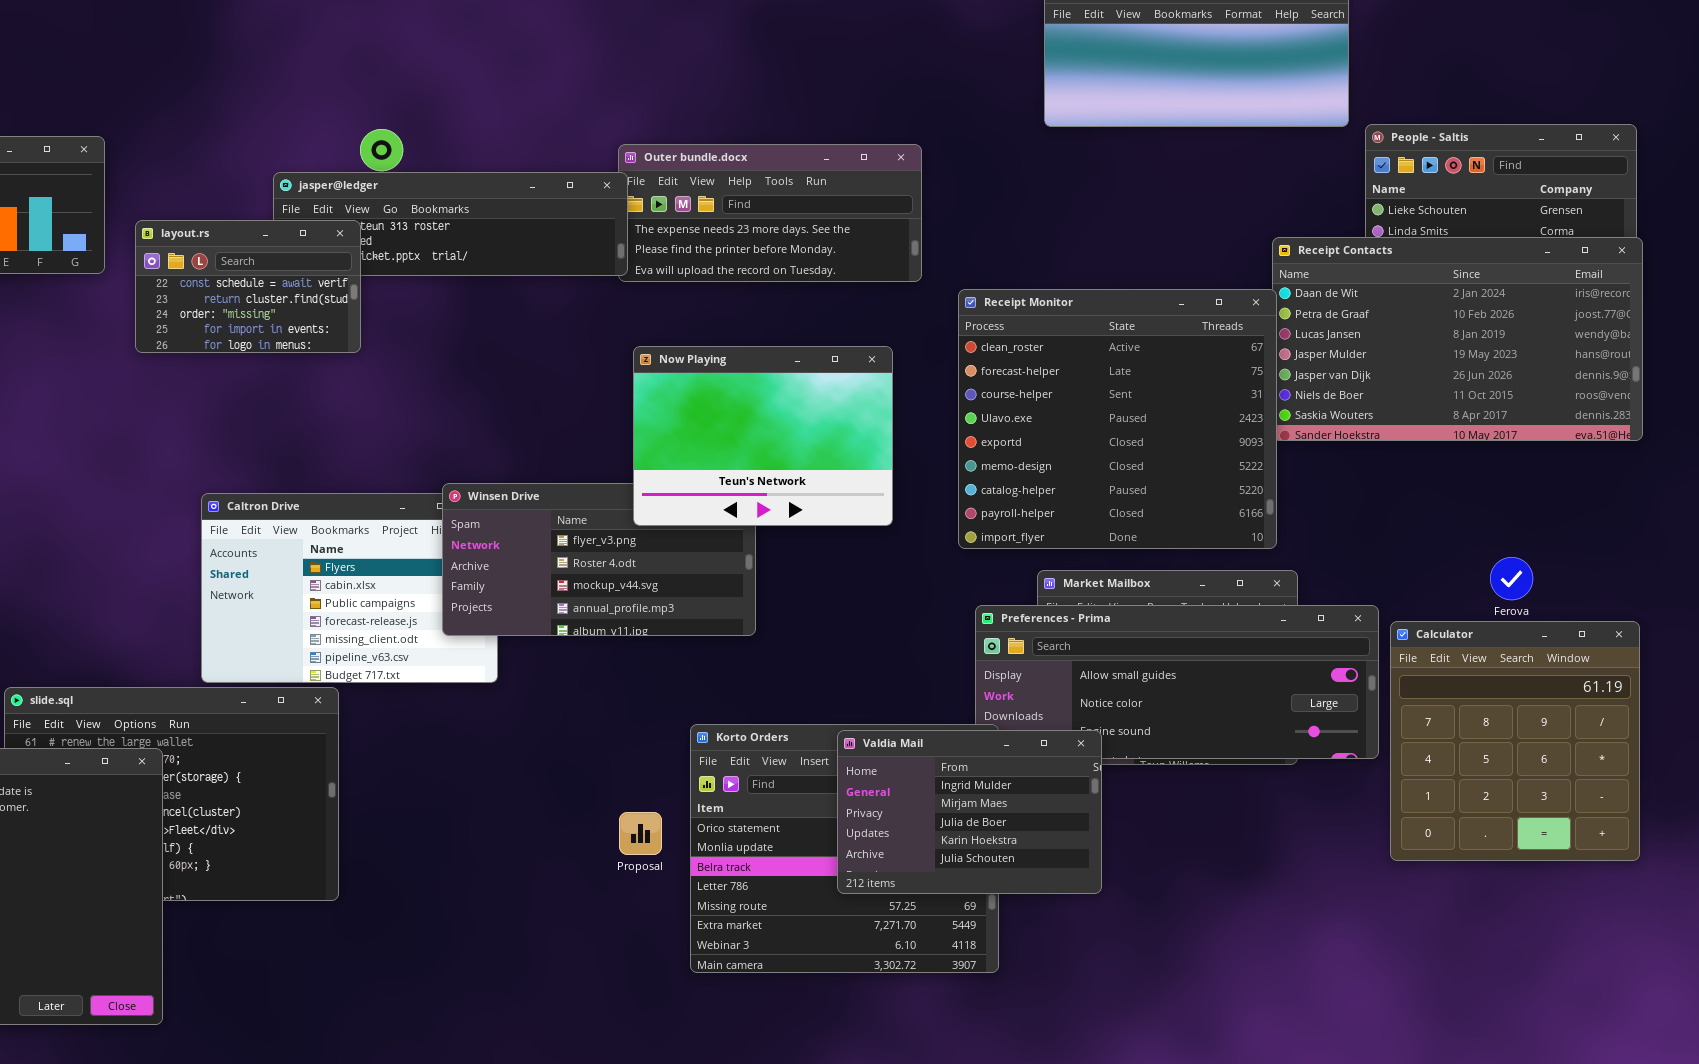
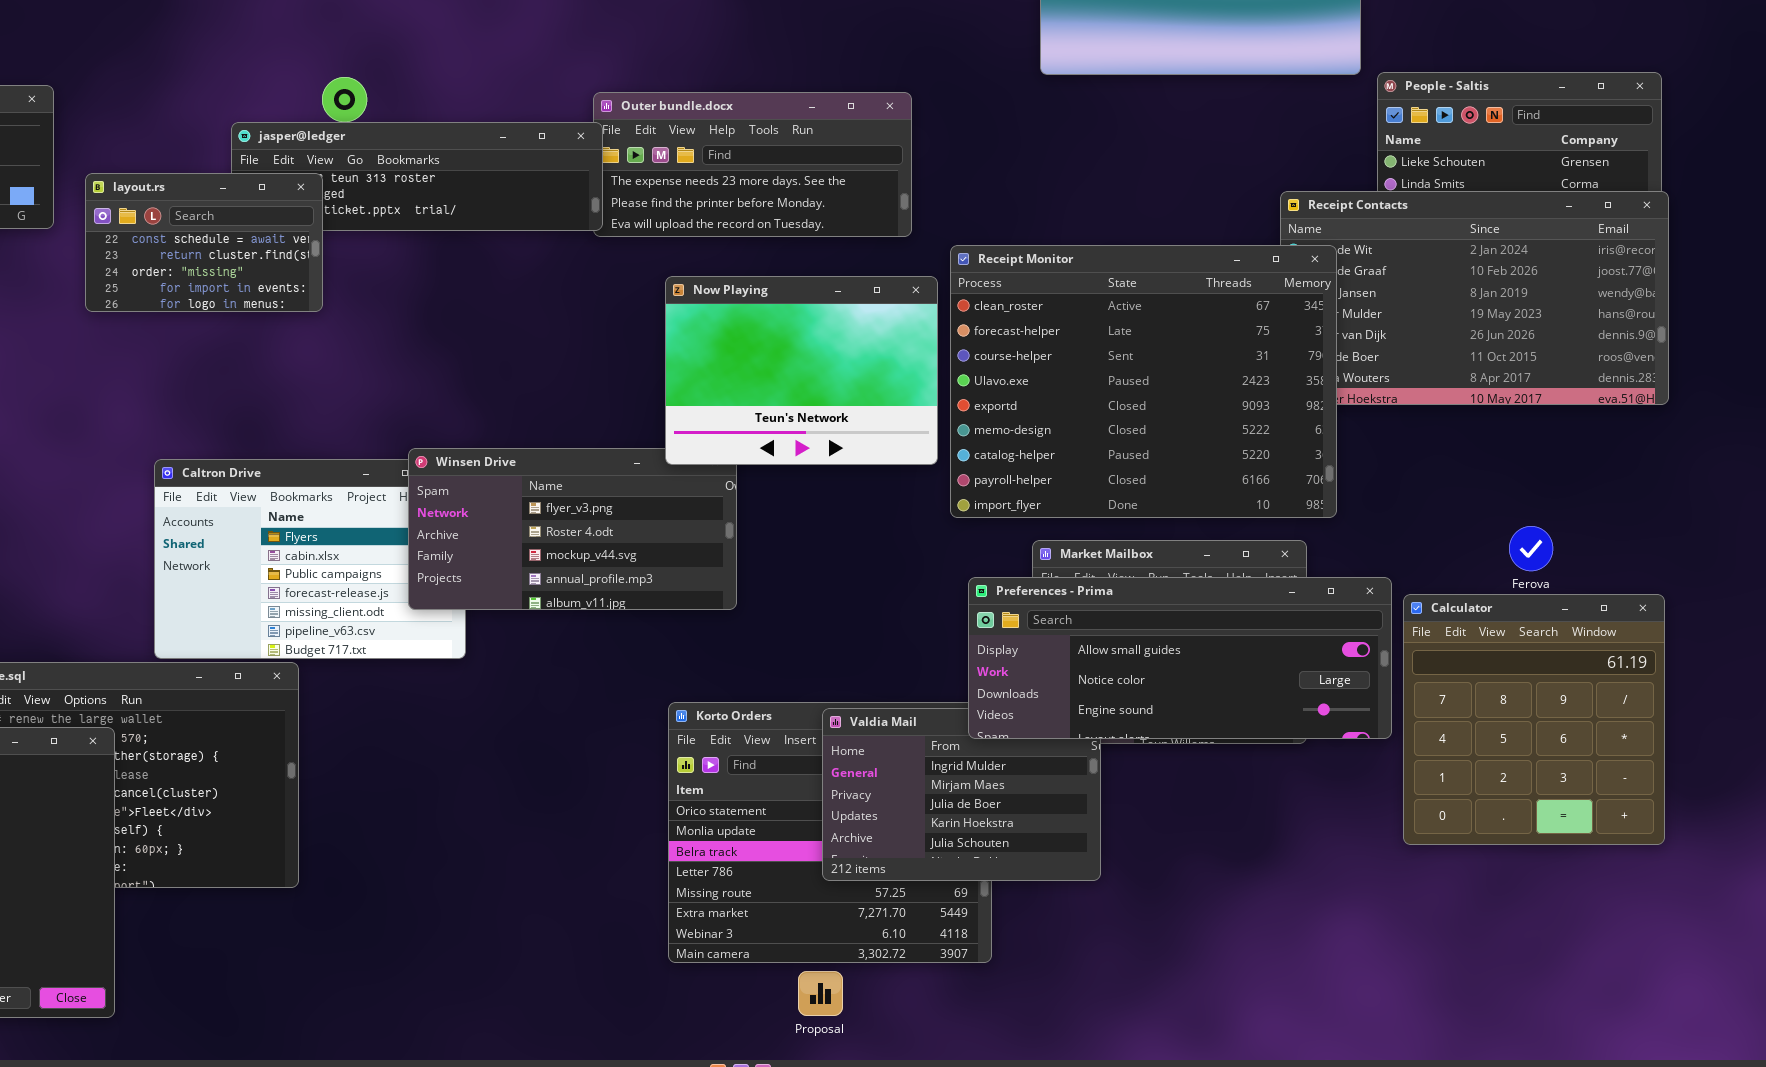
Receipt Monitor: [958,289,1277,549] -> [950,245,1337,518], resized
Now Playing: [633,346,893,526] -> [665,276,938,465], moved
Preferences - Prima: [975,605,1379,759] -> [968,577,1392,739], raised
Proposal: [619,812,662,855] -> [798,971,843,1016], moved

